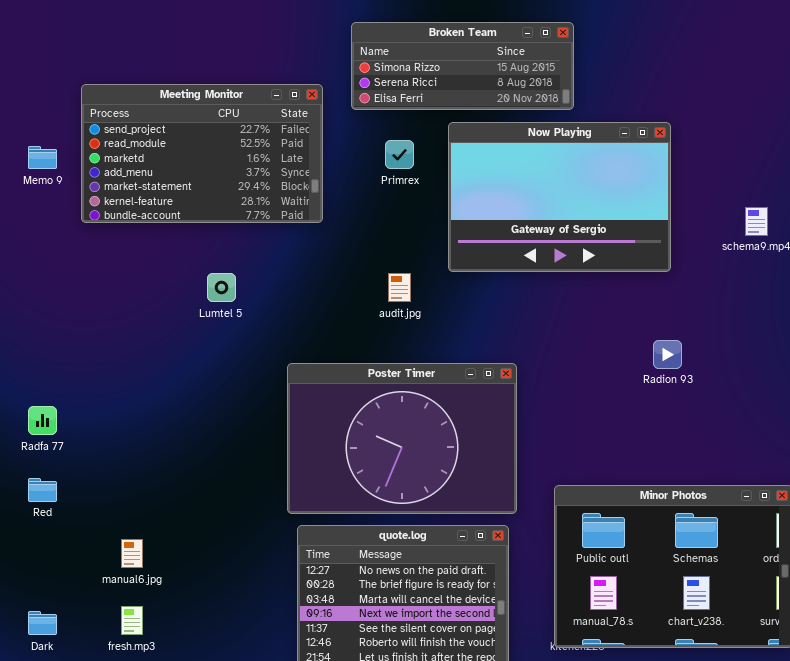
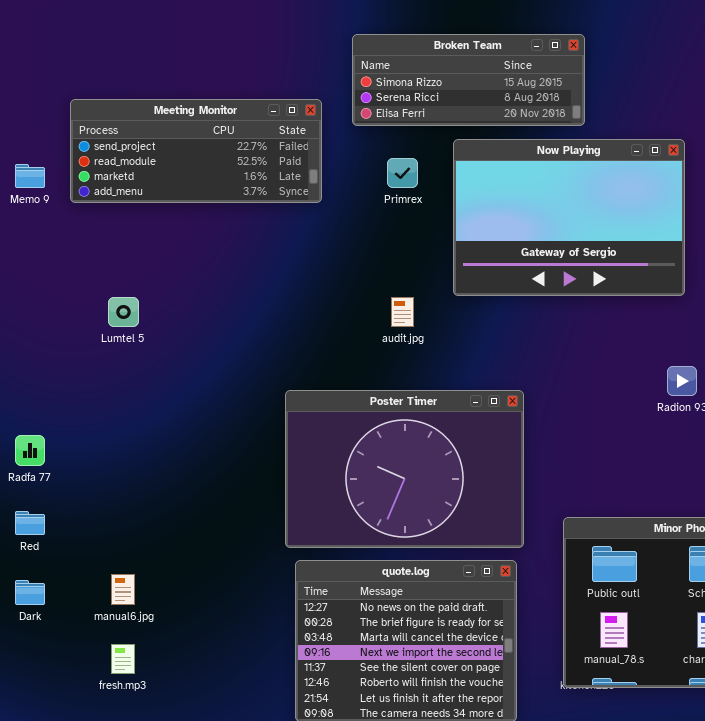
Meeting Monitor: [81,84,323,223] -> [70,99,322,203], resized
Lumtel 5: [207,273,236,302] -> [108,297,139,327], moved
Dark: [28,611,57,635] -> [15,580,45,605], moved

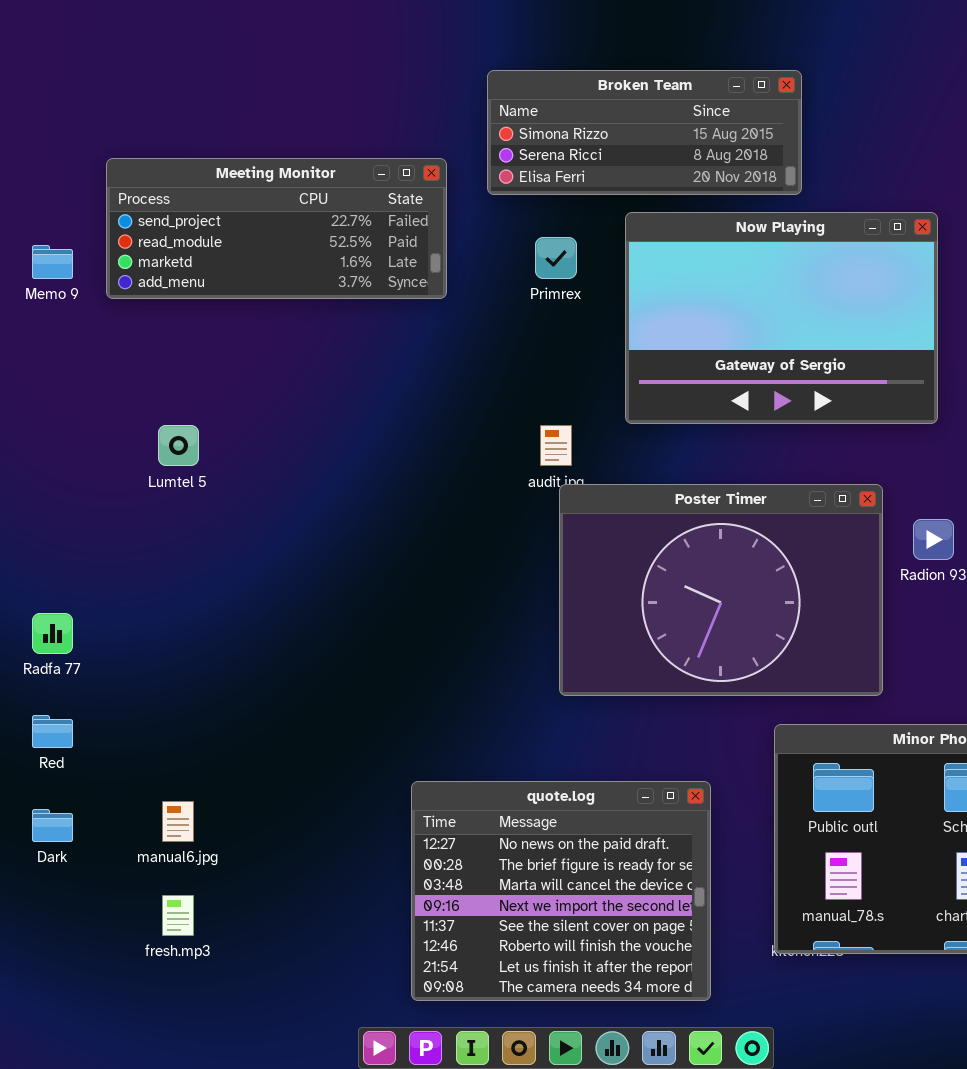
Poster Timer: [285,390,524,548] -> [559,484,883,696], moved

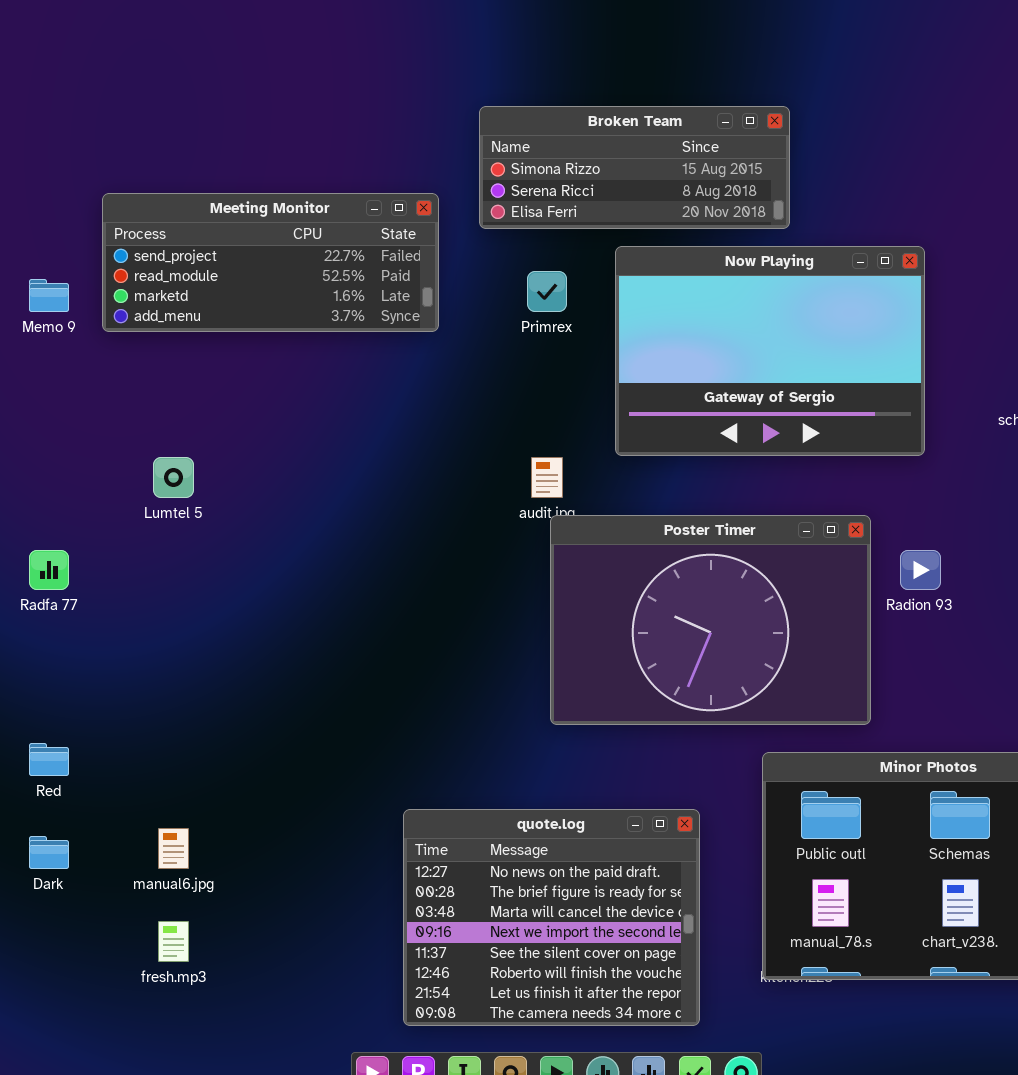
Radfa 77: [32,613,73,654] -> [29,550,69,590], moved

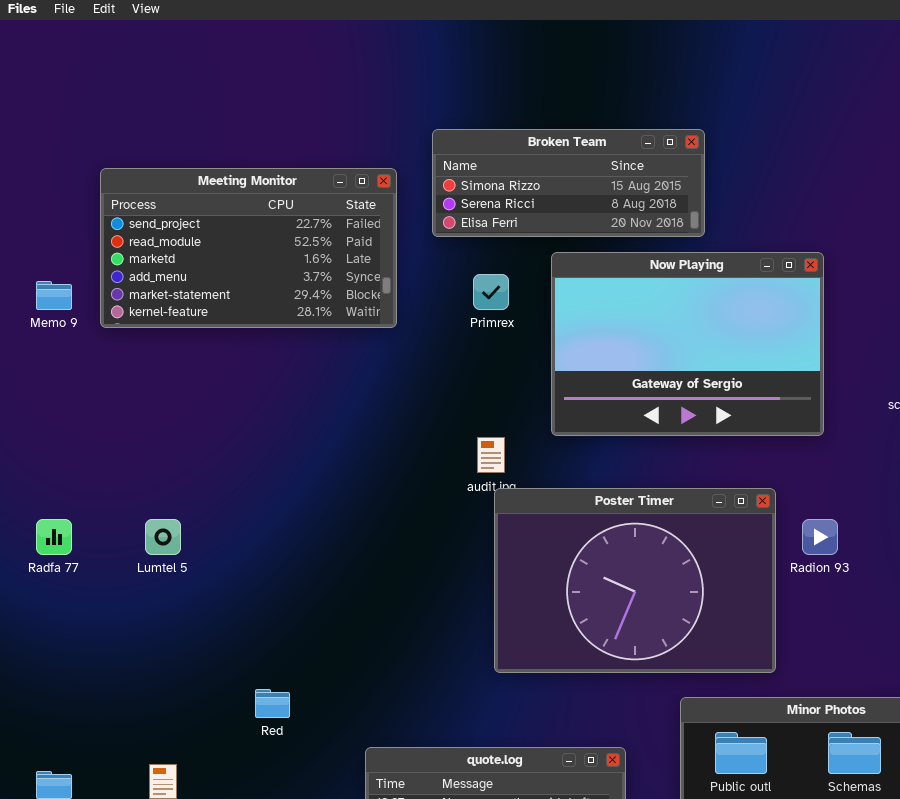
Meeting Monitor: [102,193,439,332] -> [100,168,397,328], resized
Lumtel 5: [153,457,194,498] -> [145,519,181,555], moved
Red: [29,743,69,776] -> [255,689,290,718], moved

